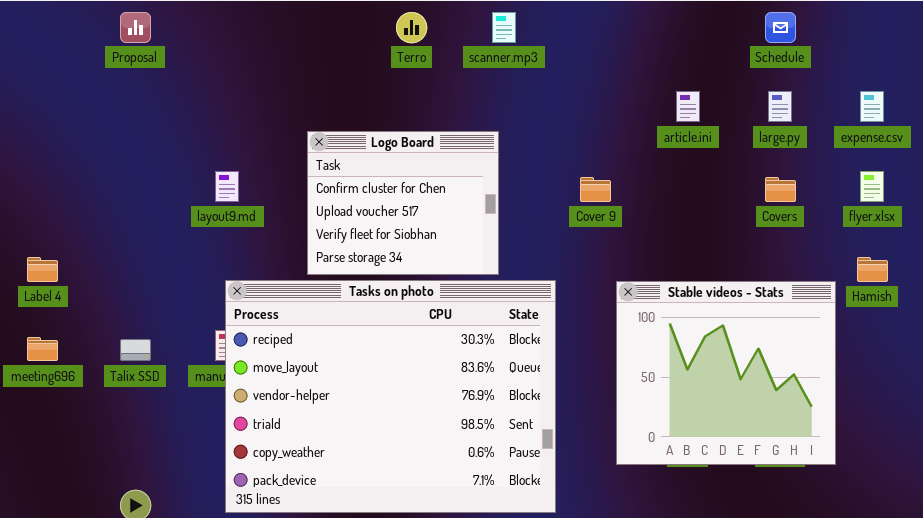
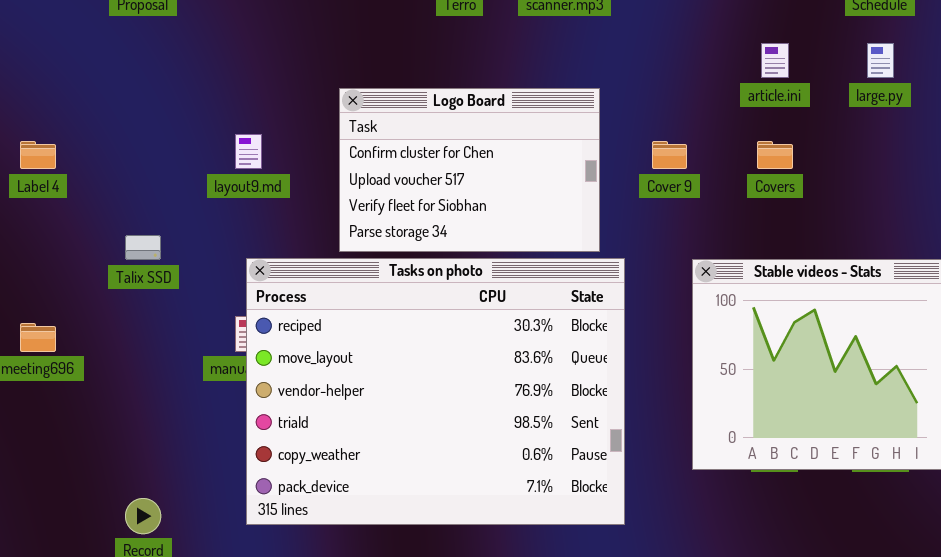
Logo Board: [307,131,499,275] -> [339,88,600,252], resized
Covers: [765,177,796,202] -> [757,141,793,169], moved
Label 4: [27,257,58,282] -> [20,141,56,169], moved
Talix SSD: [120,339,151,361] -> [125,235,161,260], moved

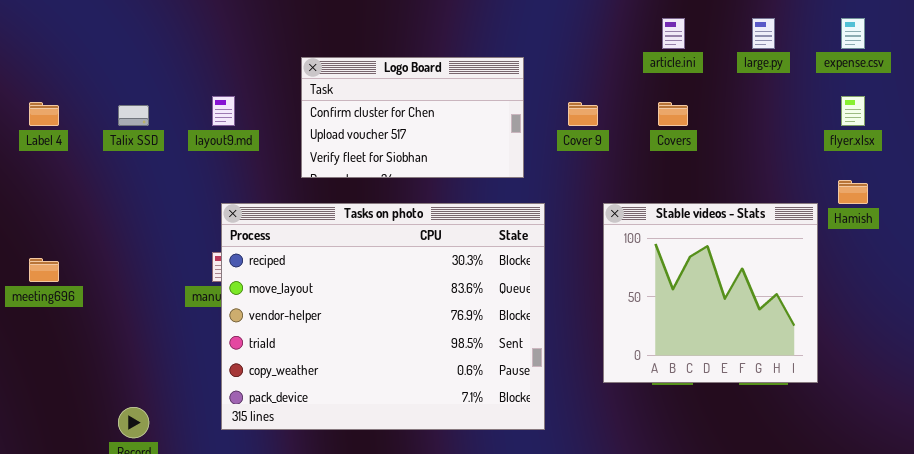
Logo Board: [339,88,600,252] -> [301,57,524,178], resized
Talix SSD: [125,235,161,260] -> [118,105,149,126], moved

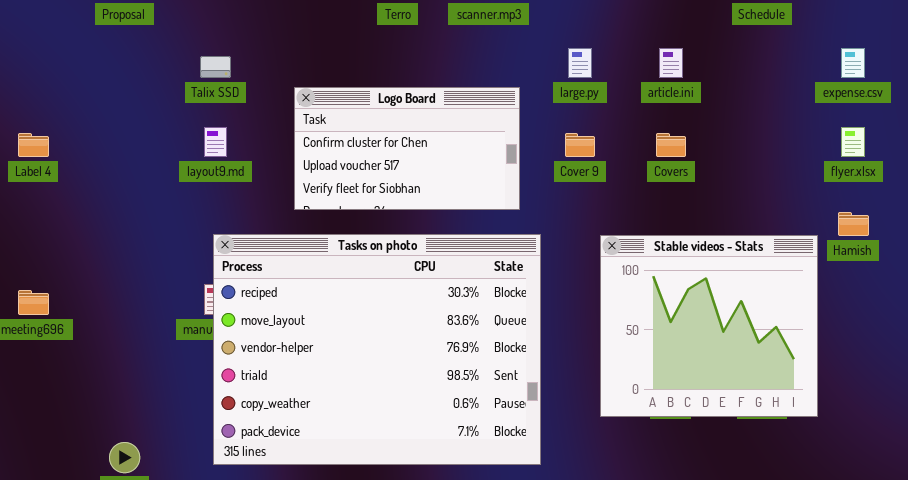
large.py: [752,18,775,49] -> [568,48,592,78], moved
Talix SSD: [118,105,149,126] -> [200,56,231,78], moved

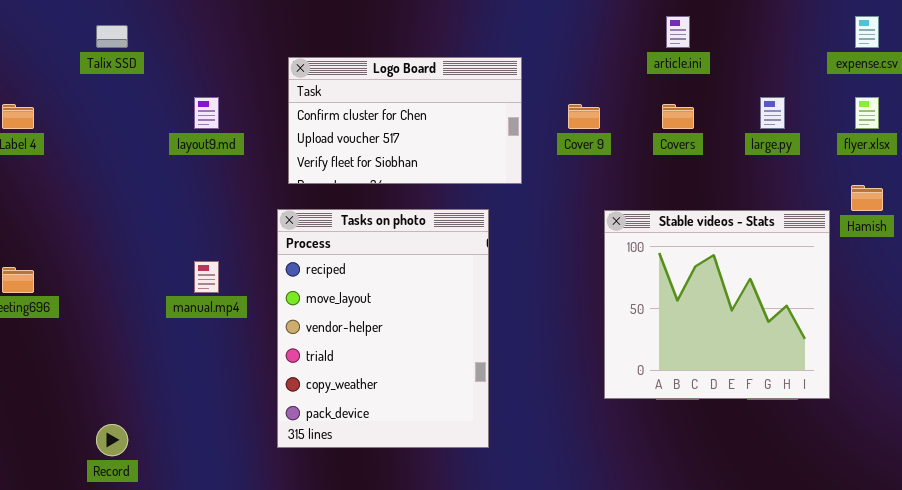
large.py: [568,48,592,78] -> [760,97,785,129], moved
Talix SSD: [200,56,231,78] -> [96,25,128,48], moved
Tasks on photo: [213,234,541,465] -> [277,209,489,448], moved, resized

